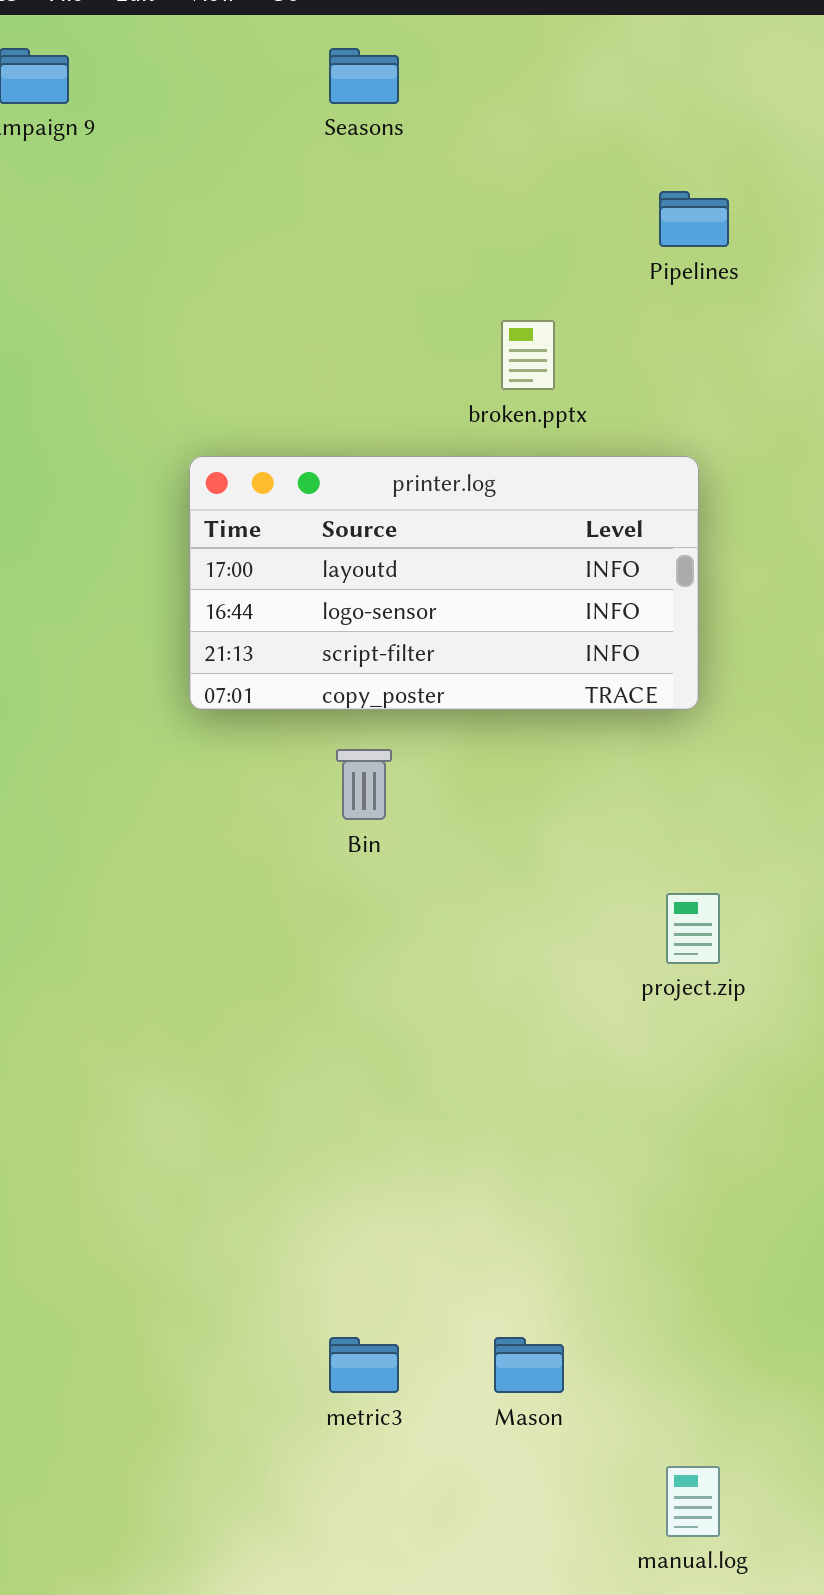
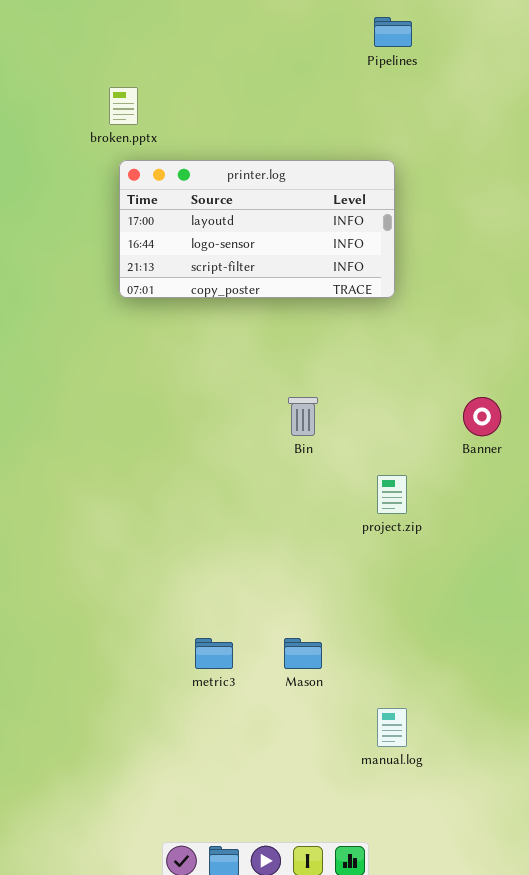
broken.pptx: [501,320,555,390] -> [109,87,138,125], moved
Bin: [336,749,392,820] -> [288,397,318,436], moved
project.zip: [666,893,720,964] -> [377,475,407,514], moved

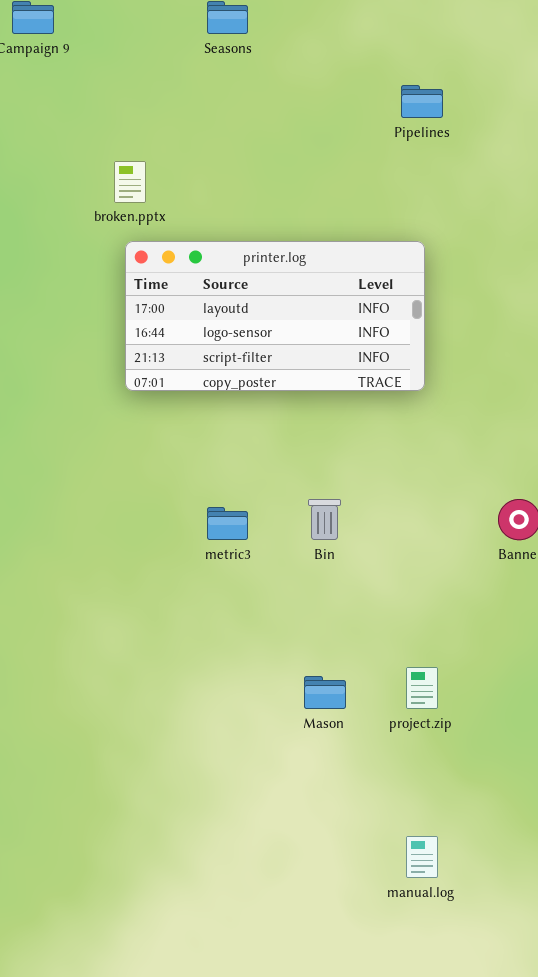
project.zip: [377,475,407,514] -> [406,667,438,709], moved
metric3: [195,638,233,669] -> [207,507,248,540], moved
Mason: [284,638,322,669] -> [304,676,346,709], moved

